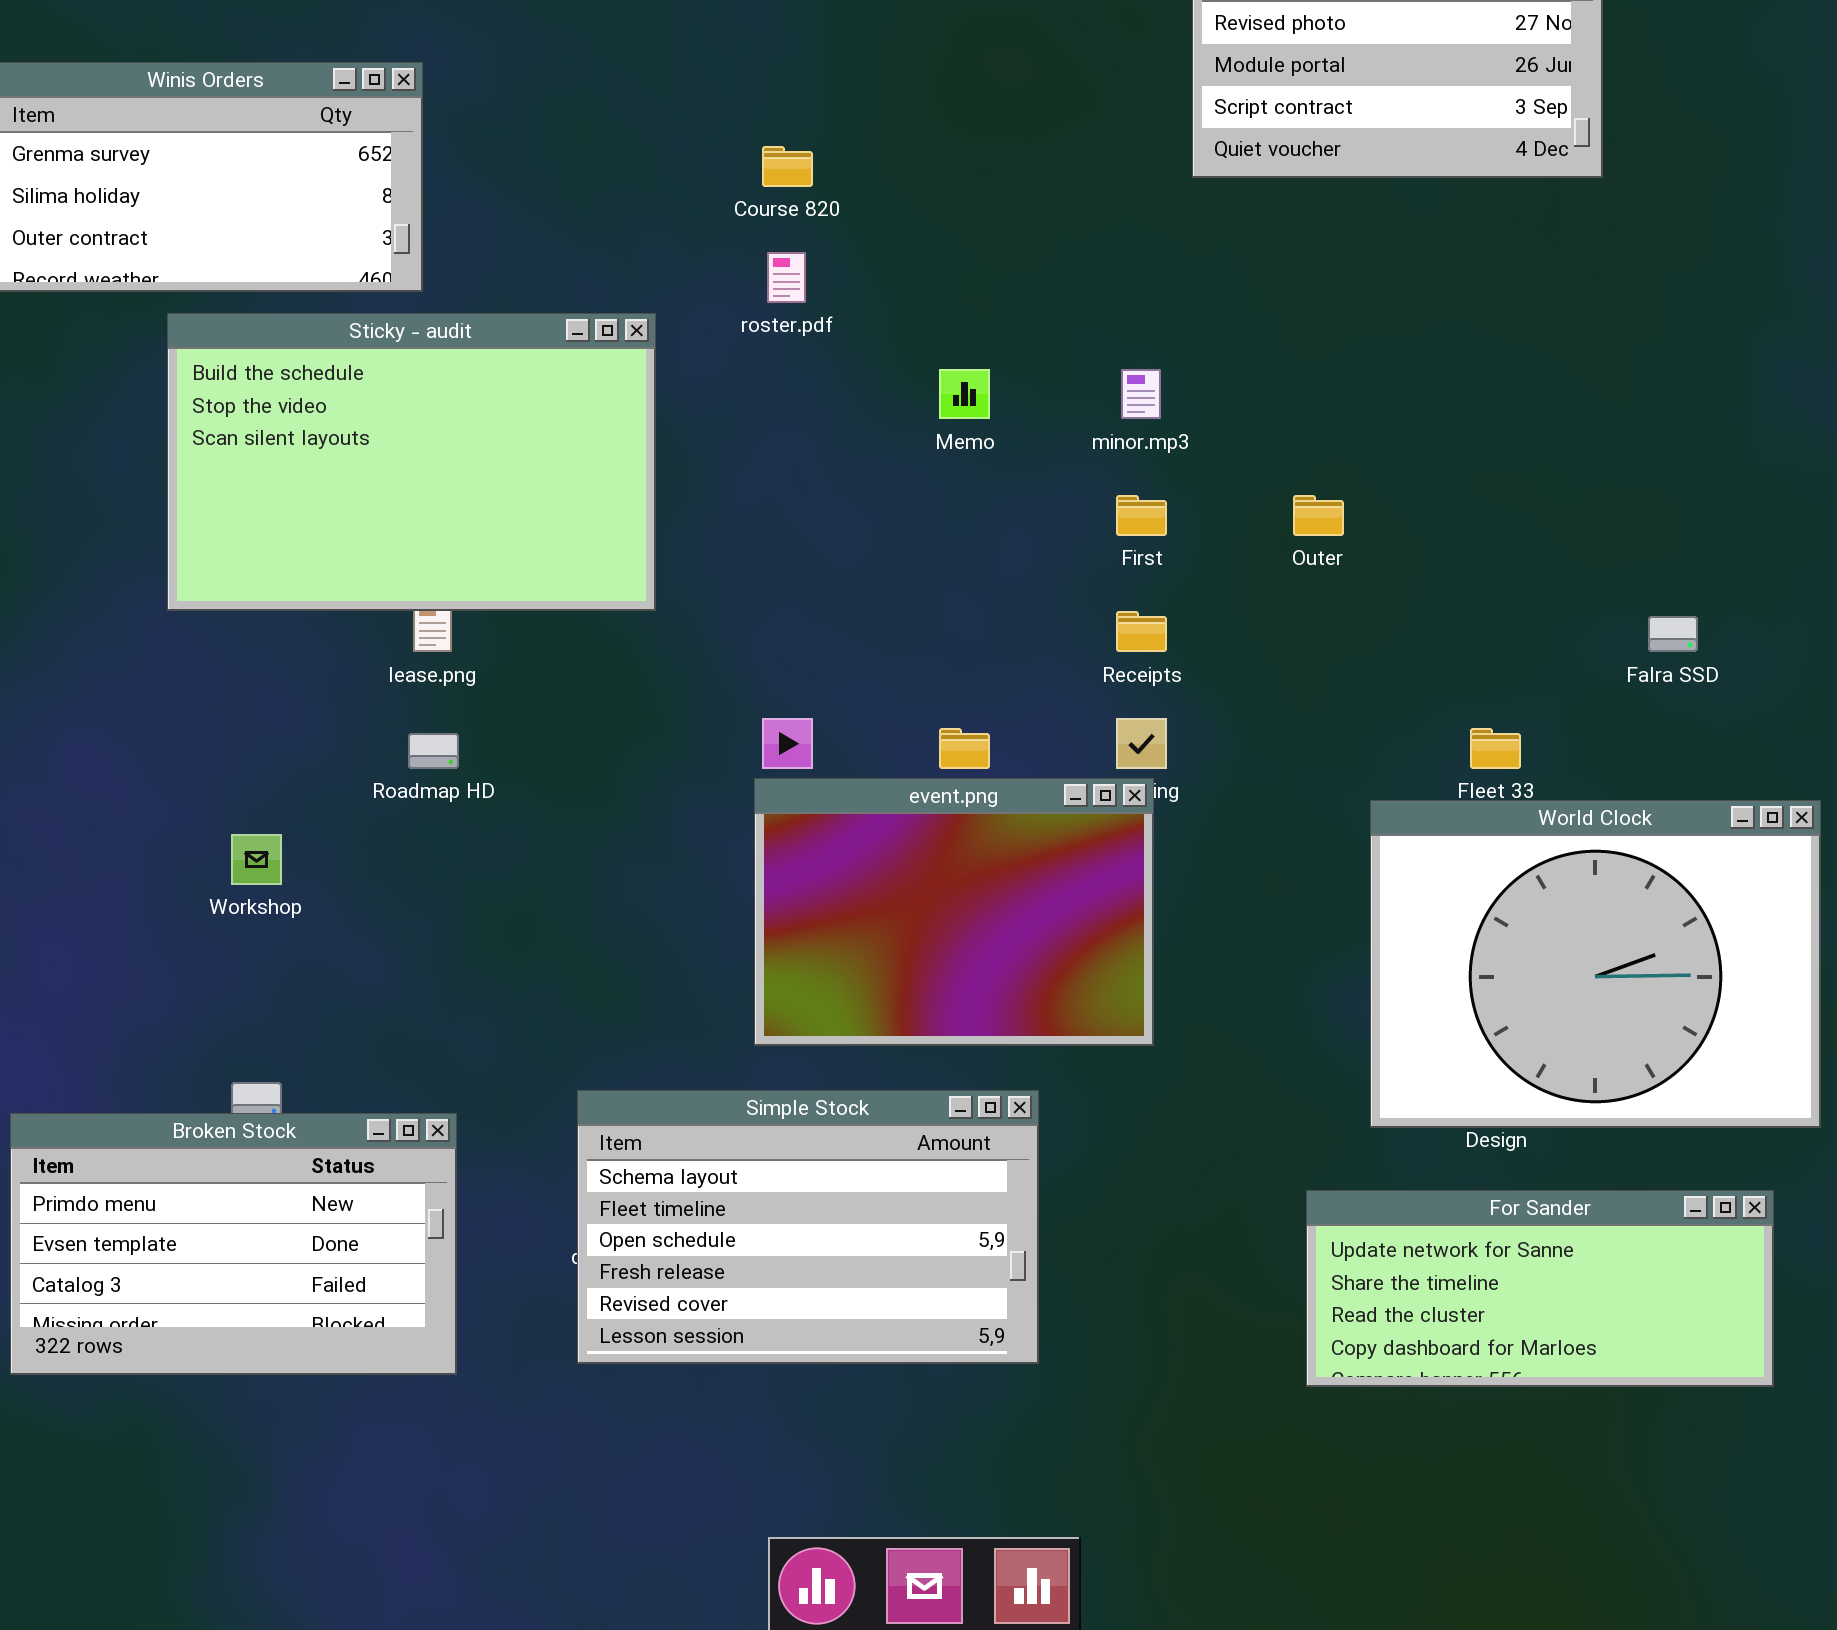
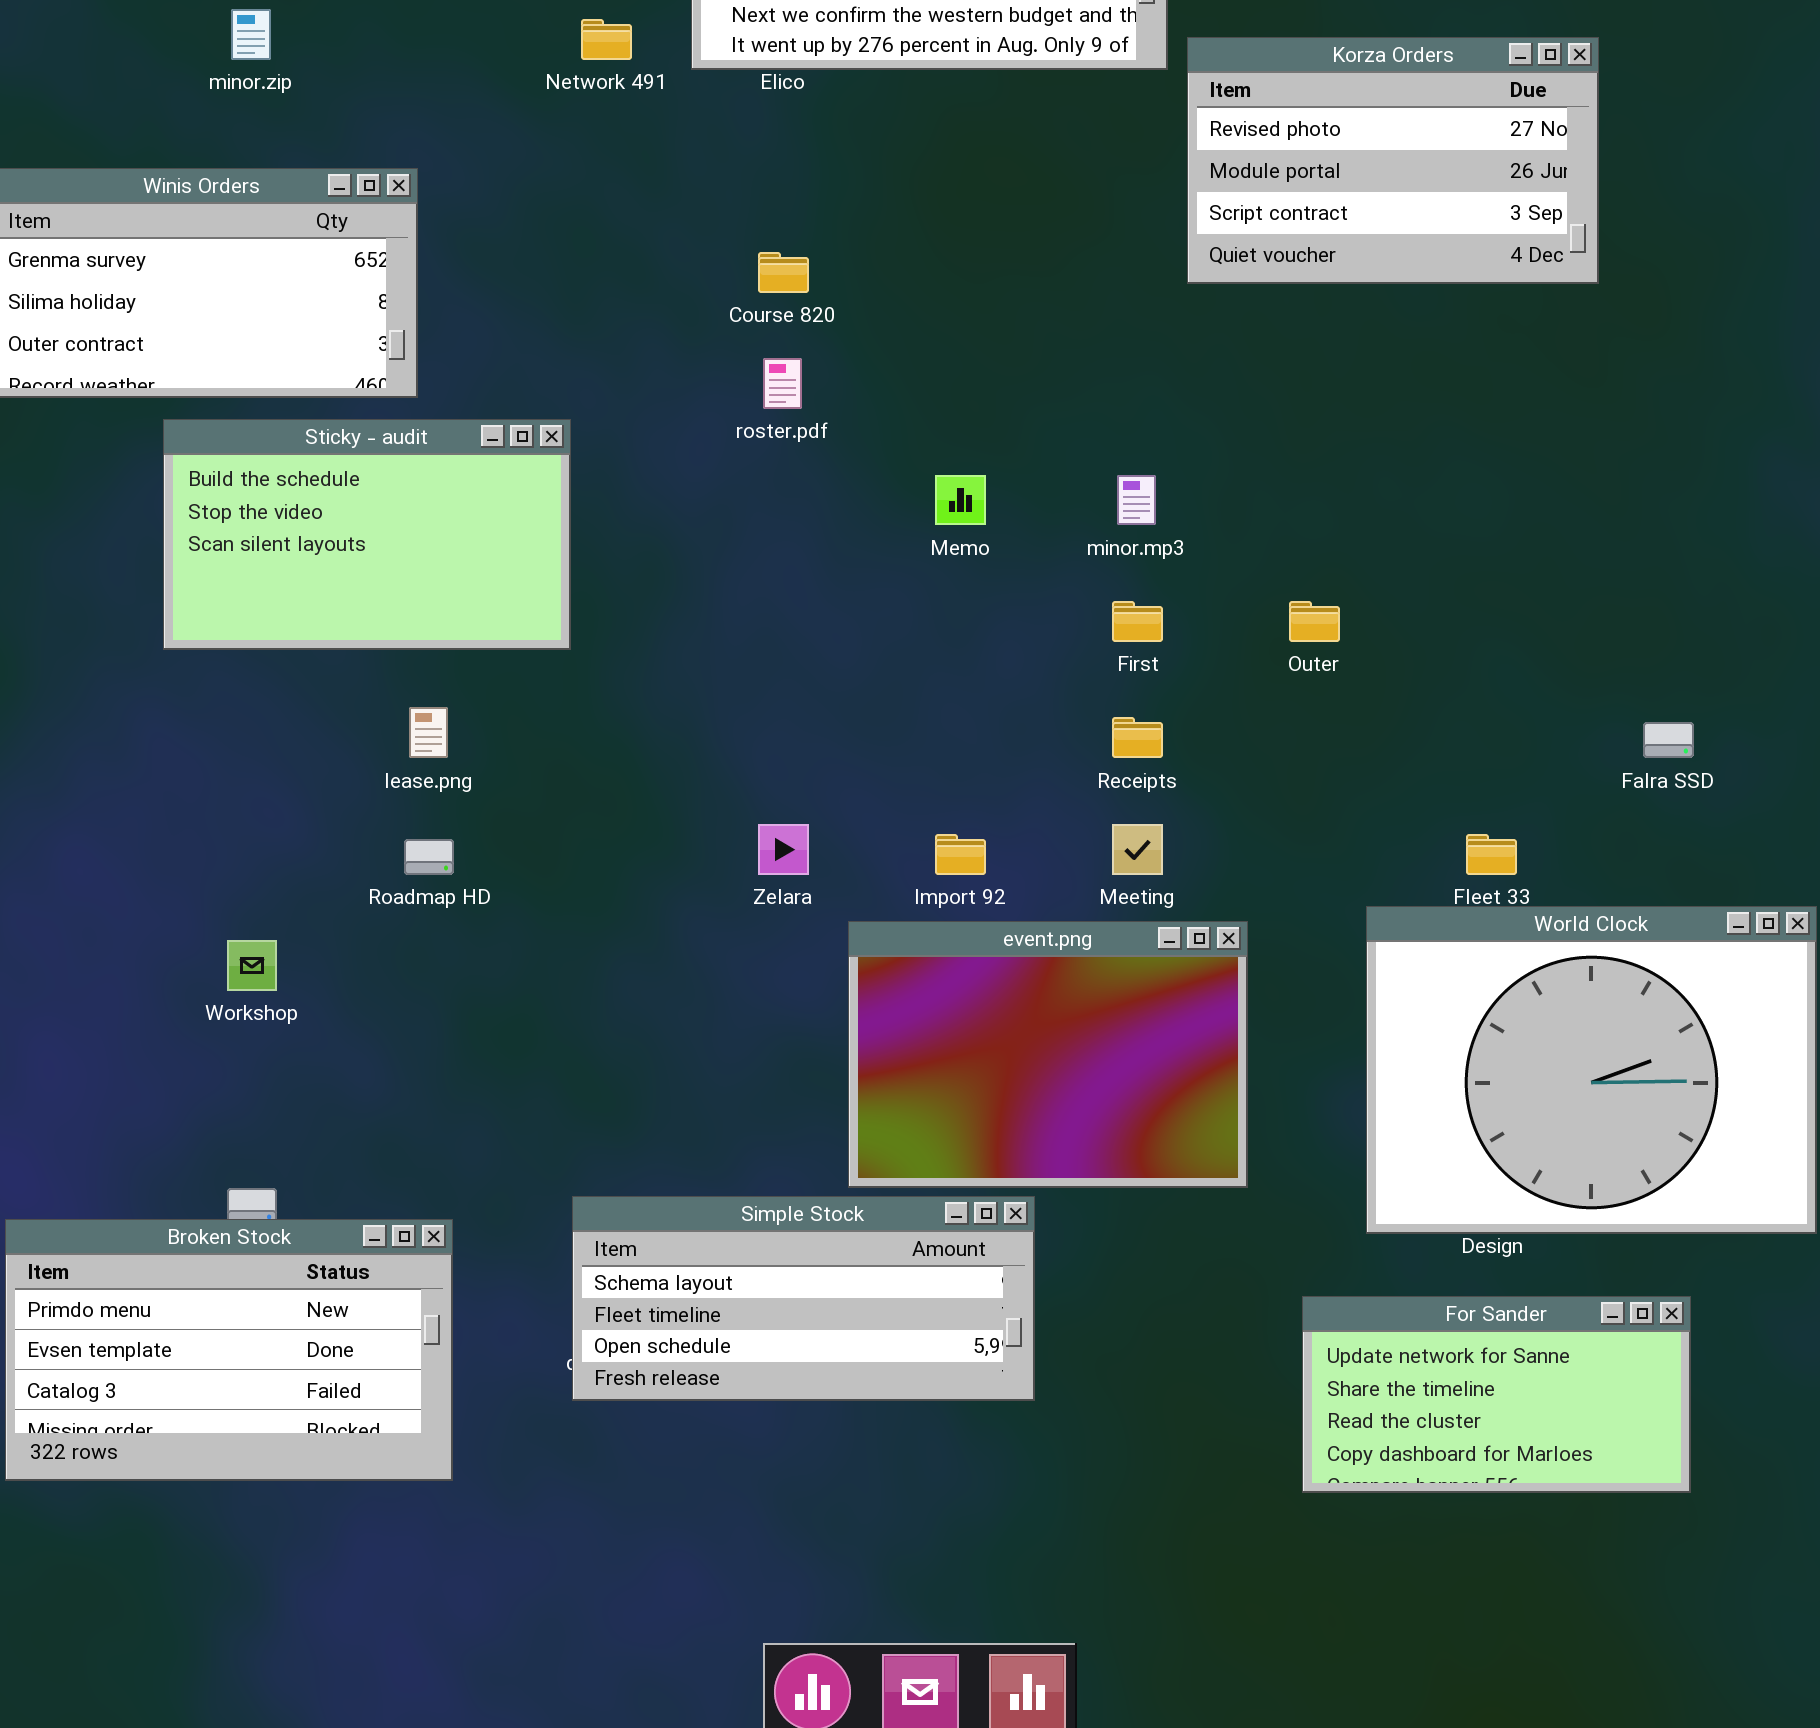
Sticky - audit: [167,313,656,611] -> [163,419,571,650], resized
event.png: [754,778,1154,1046] -> [848,921,1248,1188], moved
Simple Stock: [577,1090,1039,1364] -> [572,1196,1035,1401], resized
For Sander: [1306,1190,1774,1387] -> [1302,1296,1691,1493], resized

